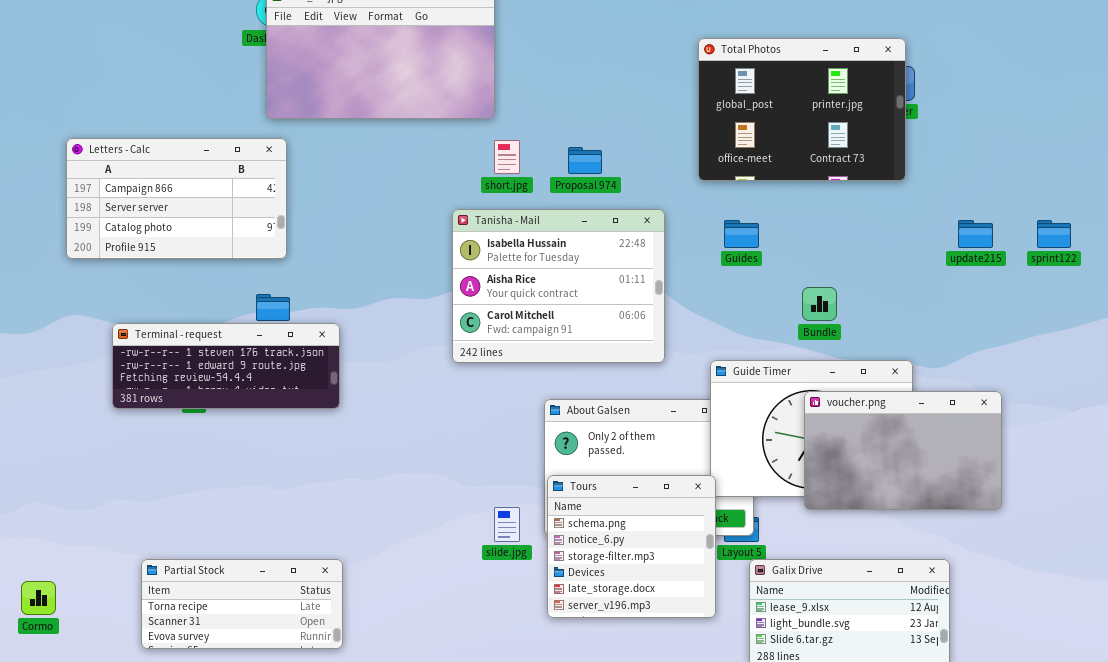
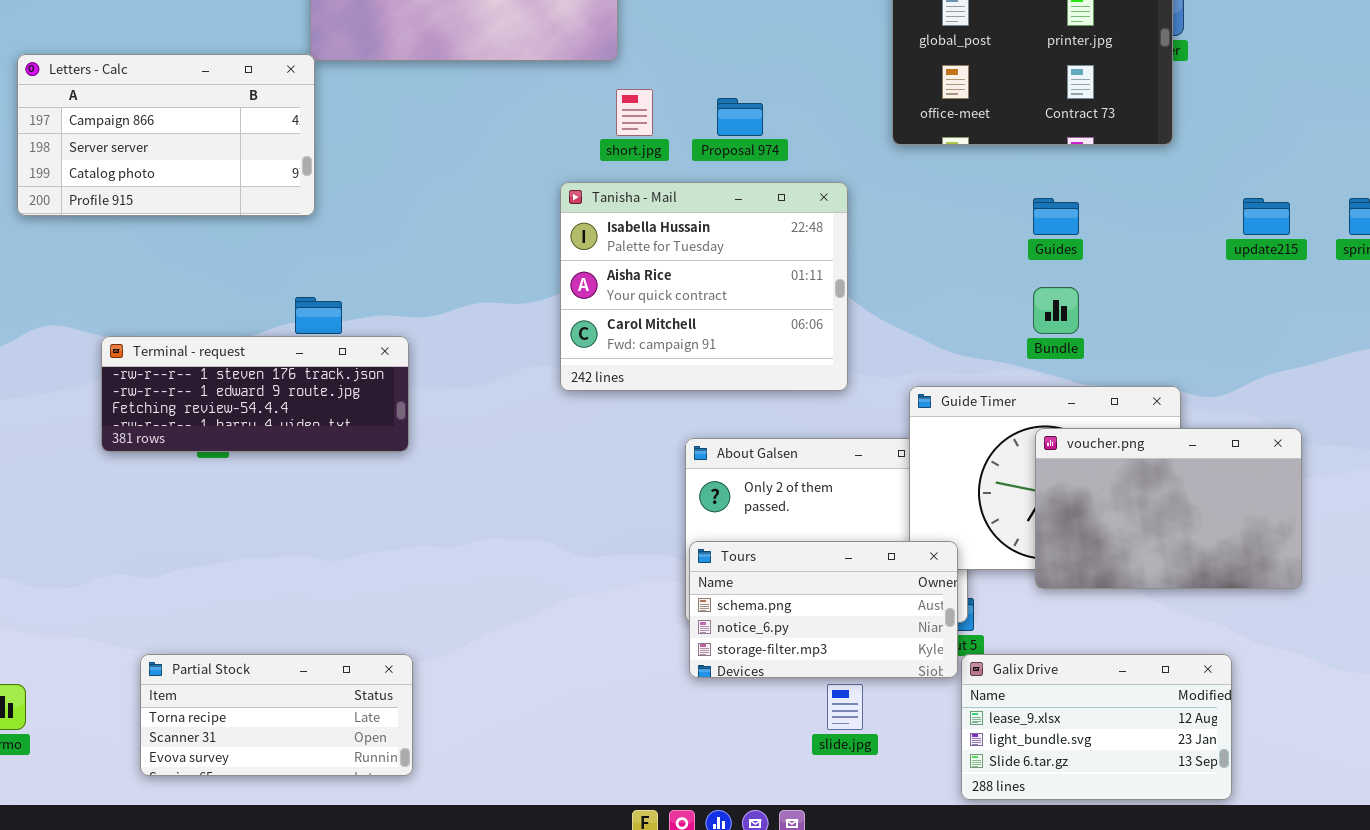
Letters - Calc: [66,138,287,259] -> [17,54,315,216], moved
Guides: [724,220,759,248] -> [1033,198,1079,235], moved
Tours: [547,475,716,618] -> [689,541,958,678], resized
slide.jpg: [494,507,520,542] -> [827,684,863,730], moved

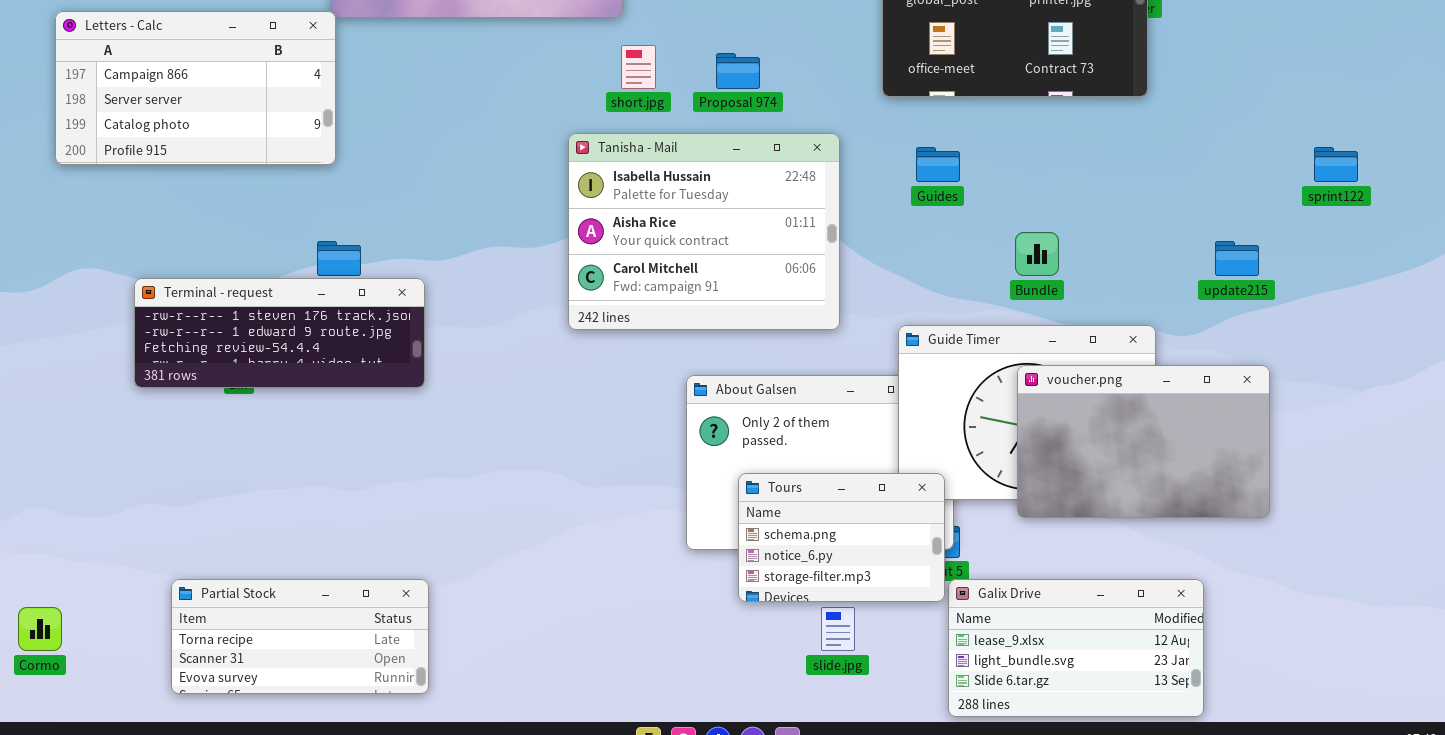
Guides: [1033,198,1079,235] -> [916,147,960,182], moved
update215: [1243,198,1290,235] -> [1215,241,1259,276], moved
Tours: [689,541,958,678] -> [738,473,945,602], resized

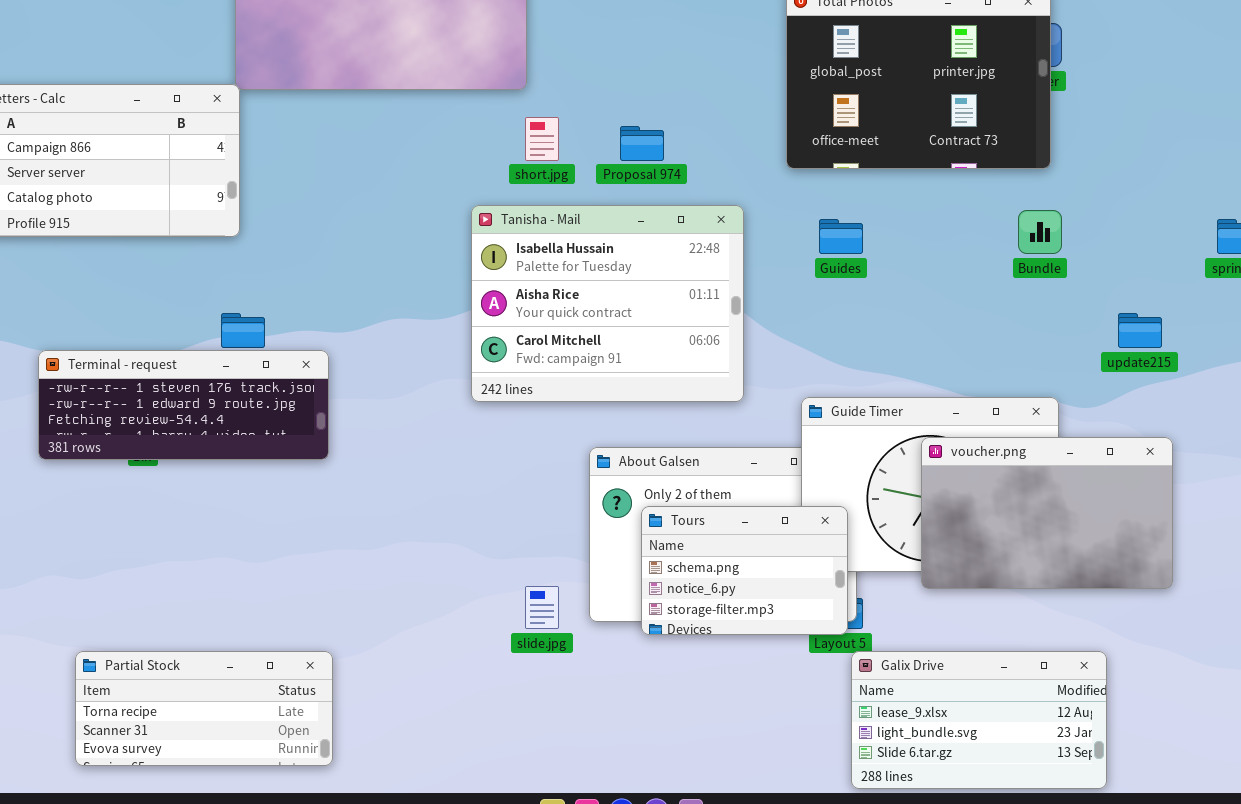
Bundle: [1015,232,1059,276] -> [1018,210,1062,254], moved
Tours: [738,473,945,602] -> [641,506,848,635], moved
slide.jpg: [821,607,855,651] -> [525,586,559,629], moved

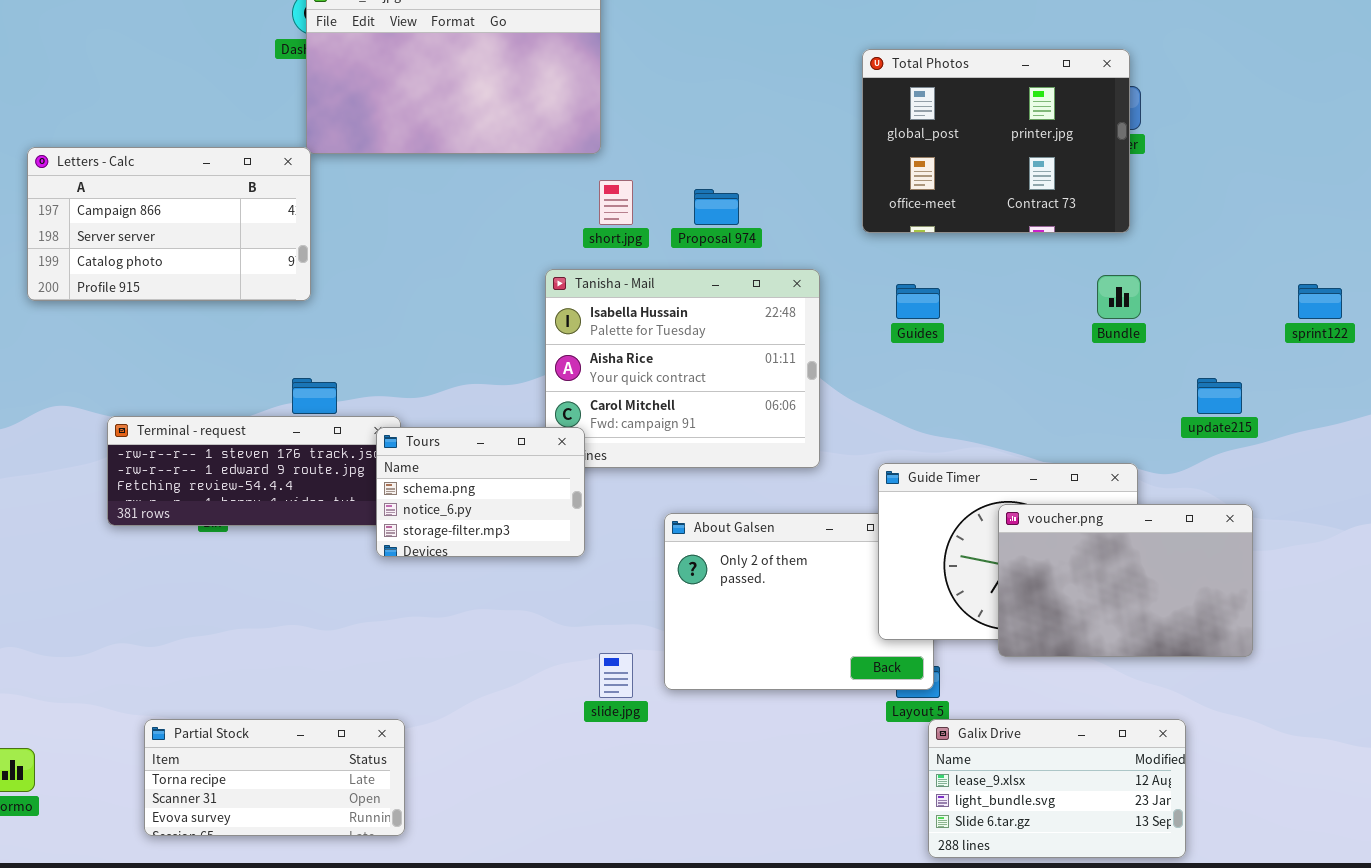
Tours: [641,506,848,635] -> [376,427,585,557], moved

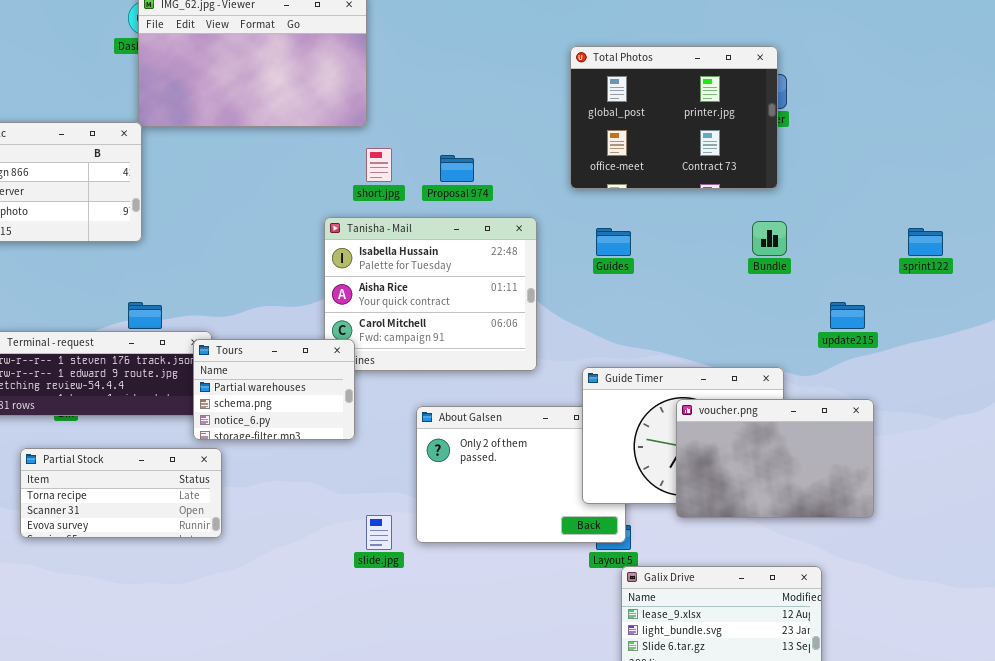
Tours: [376,427,585,557] -> [193,339,355,440], scrolled up 1 row
Partial Stock: [144,719,405,836] -> [20,448,222,538], moved

